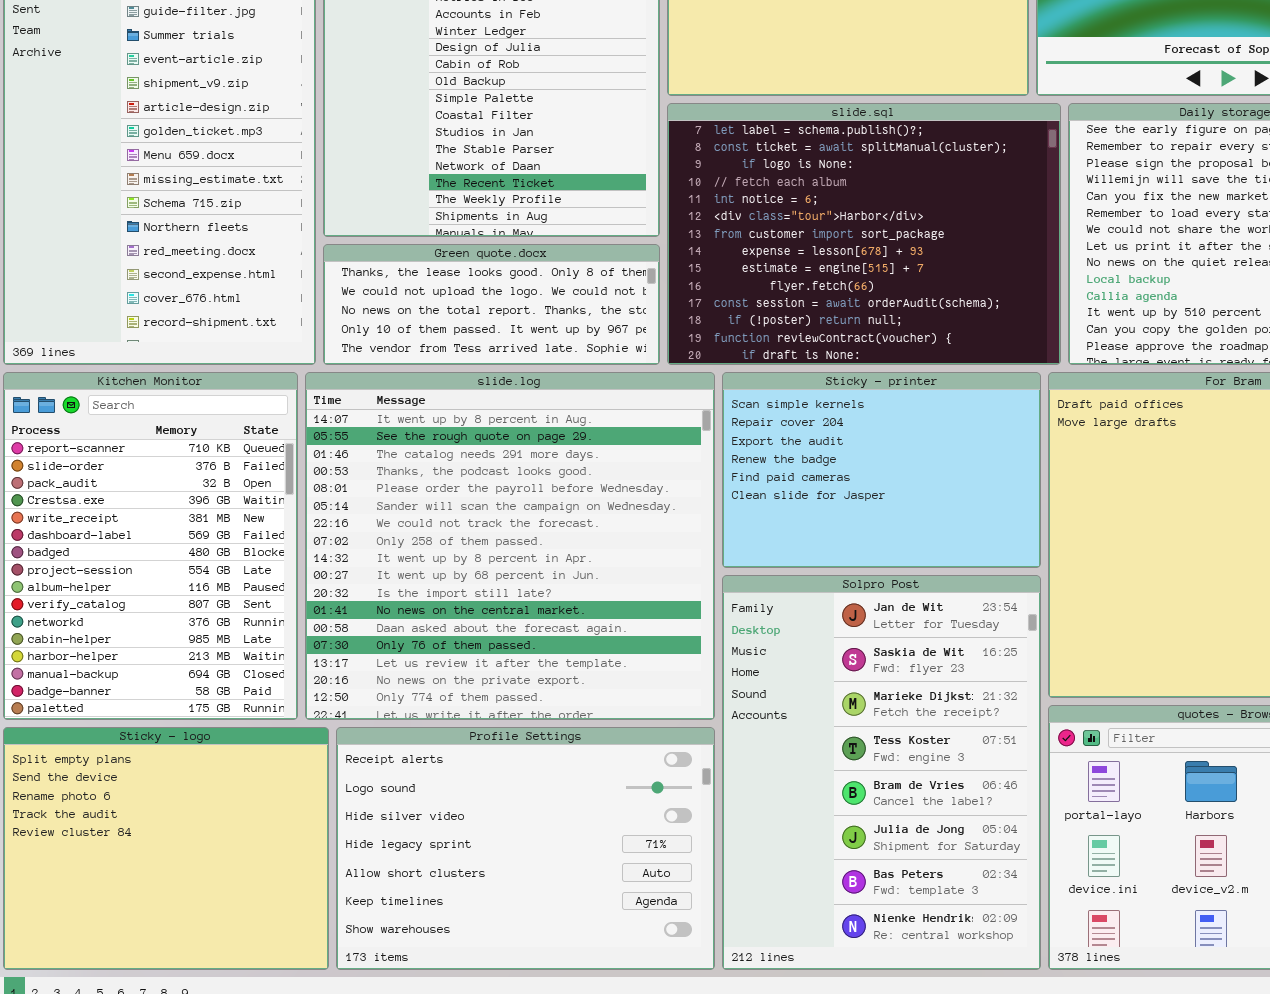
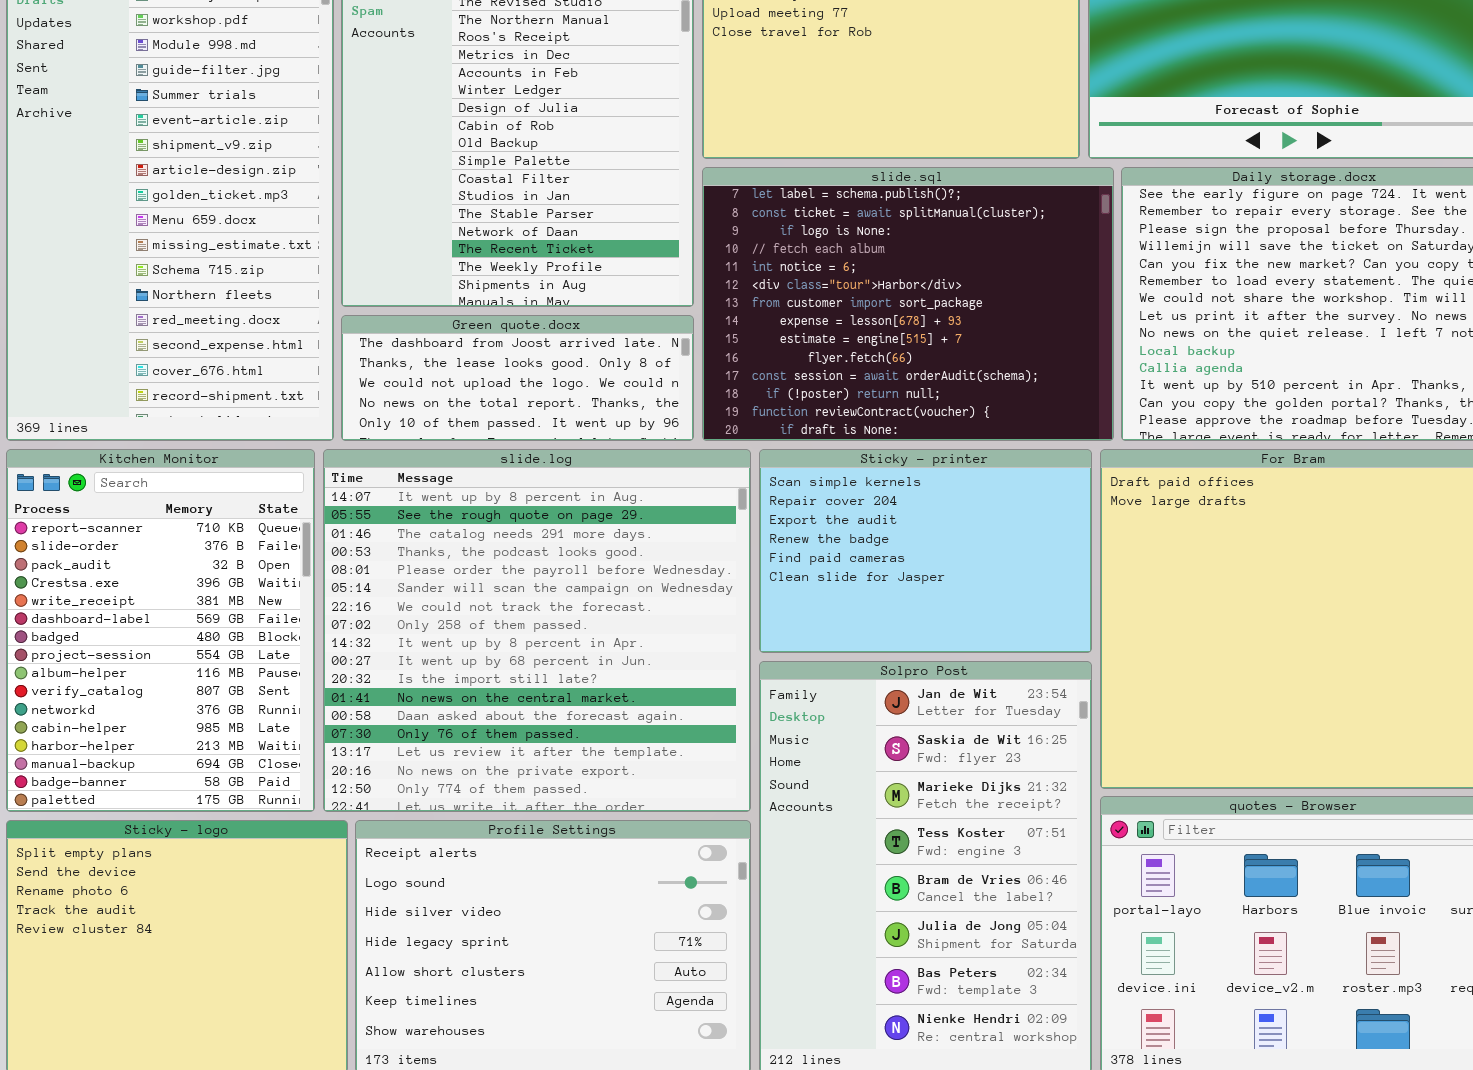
Green quote.docx: [323,244,660,365] -> [341,315,694,441], scrolled up 1 row

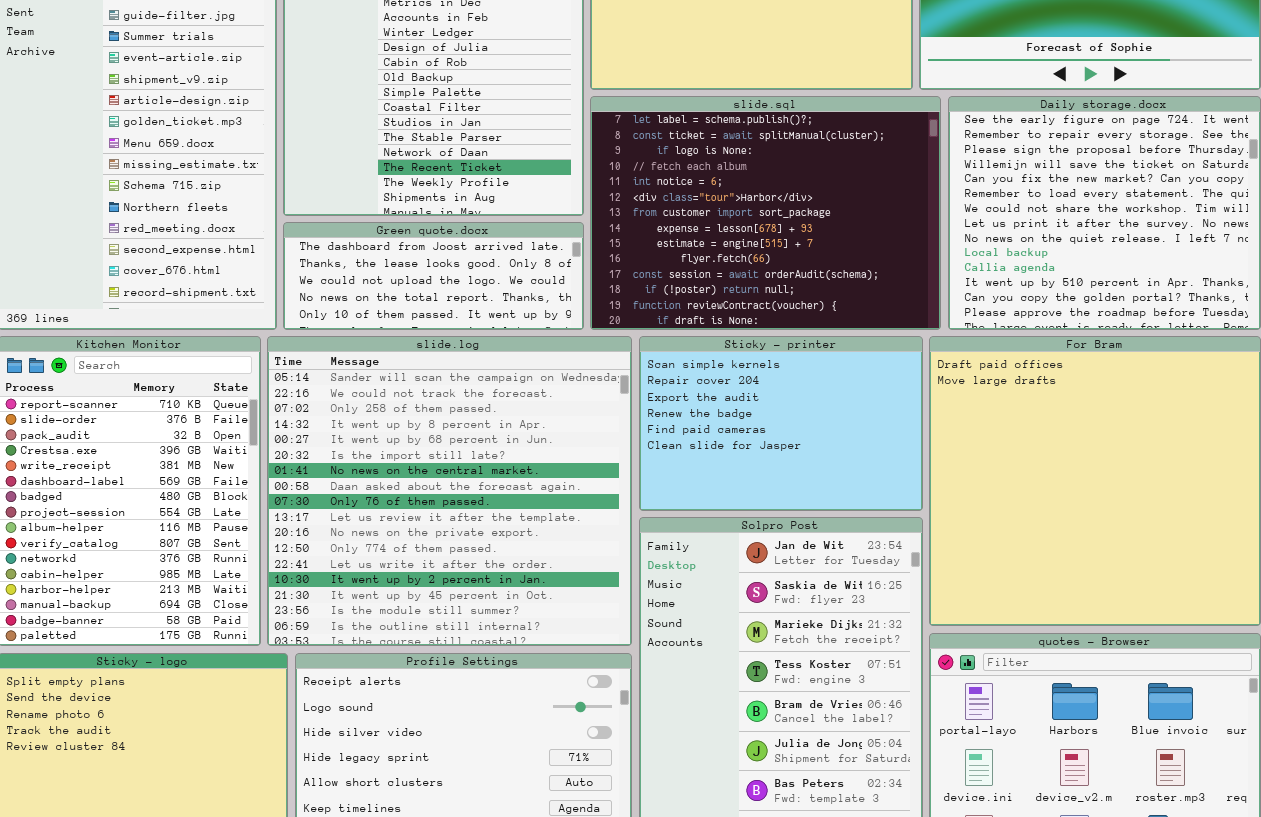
slide.log: [323,449,751,812] -> [267,336,632,646], scrolled down 5 rows

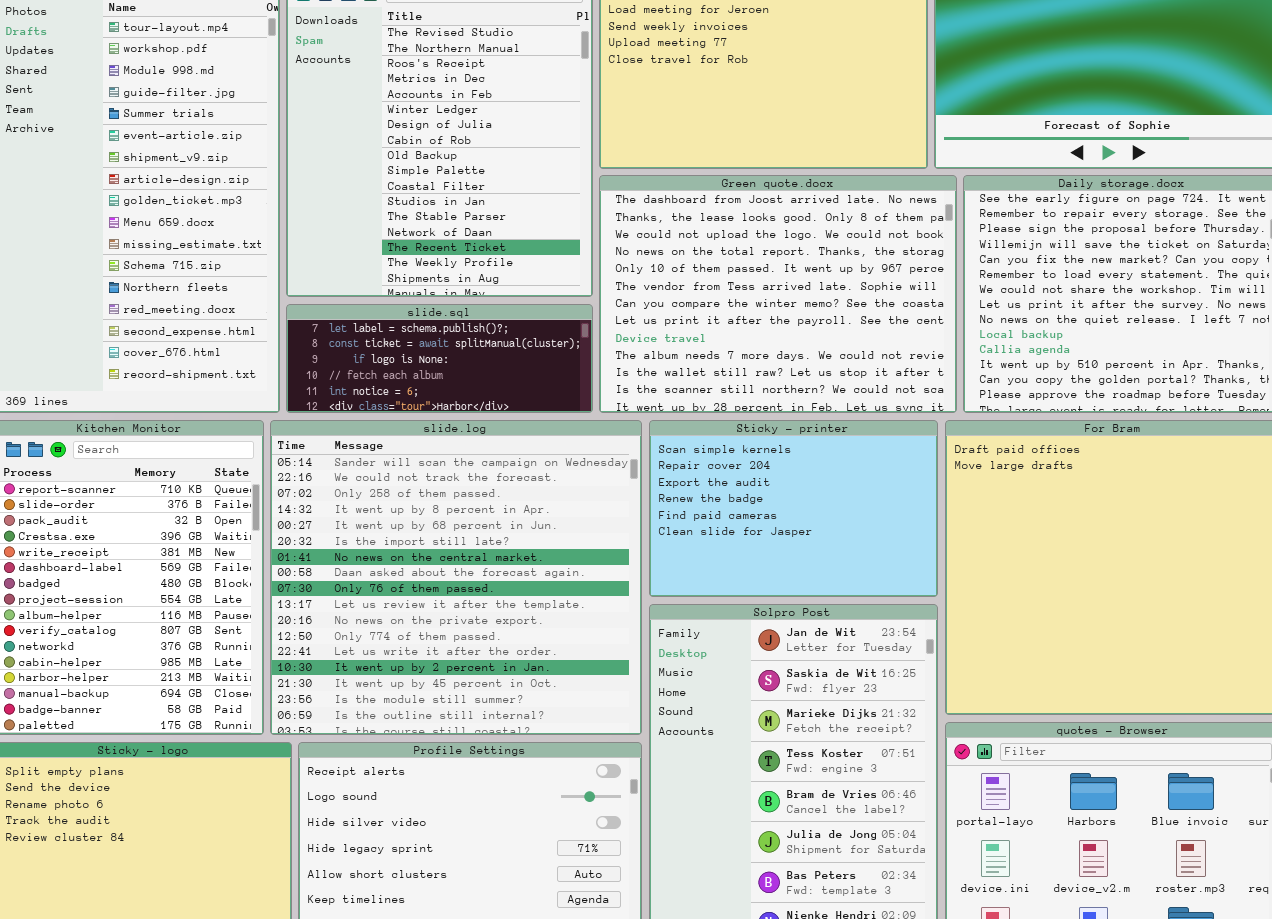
slide.sql: [590,96,941,330] -> [286,304,593,413], moved, resized
Green quote.docx: [283,222,584,330] -> [599,175,957,413], moved, resized

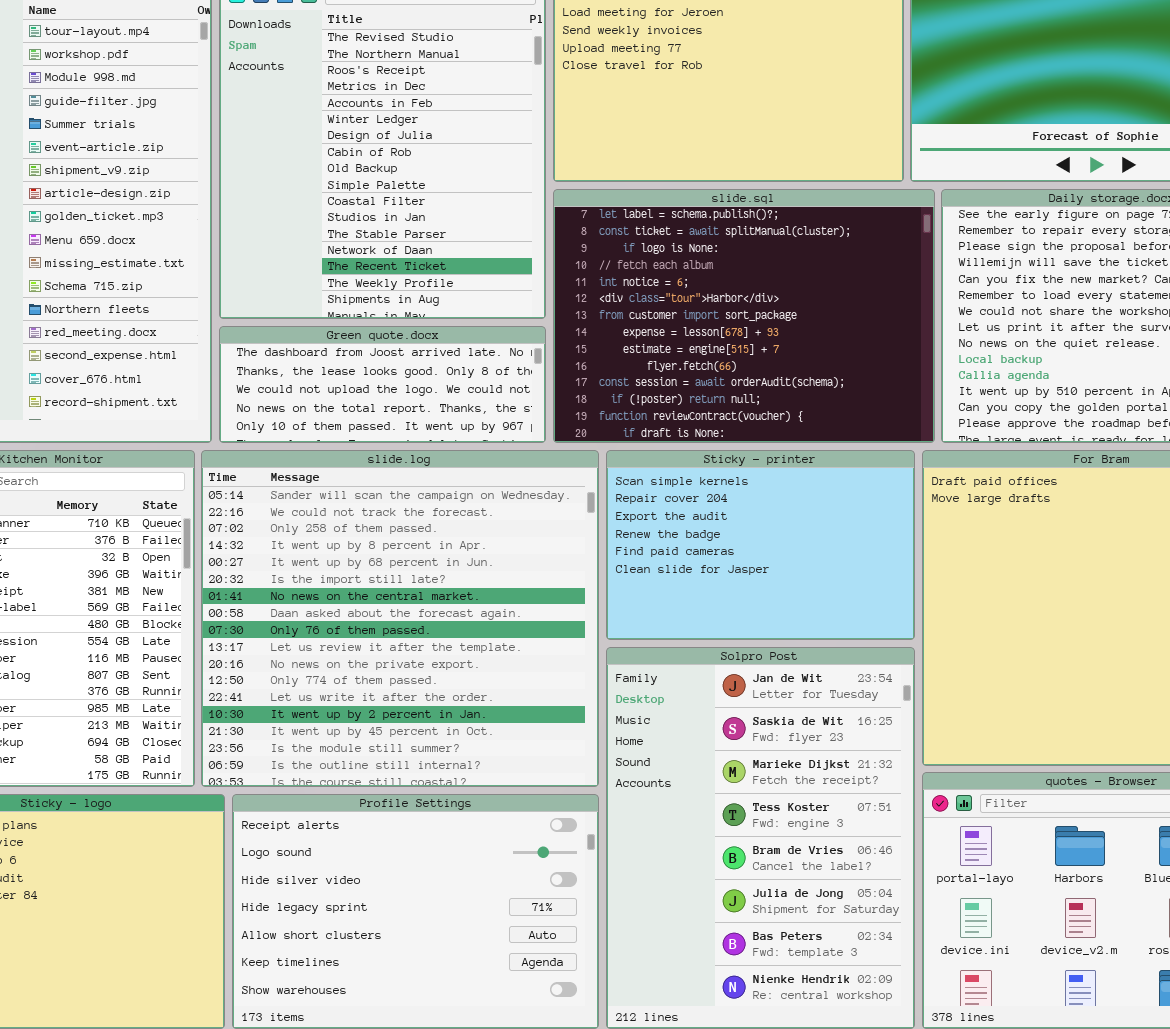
Green quote.docx: [599,175,957,413] -> [219,326,546,443], moved, resized
slide.sql: [286,304,593,413] -> [553,189,935,443], moved, resized

